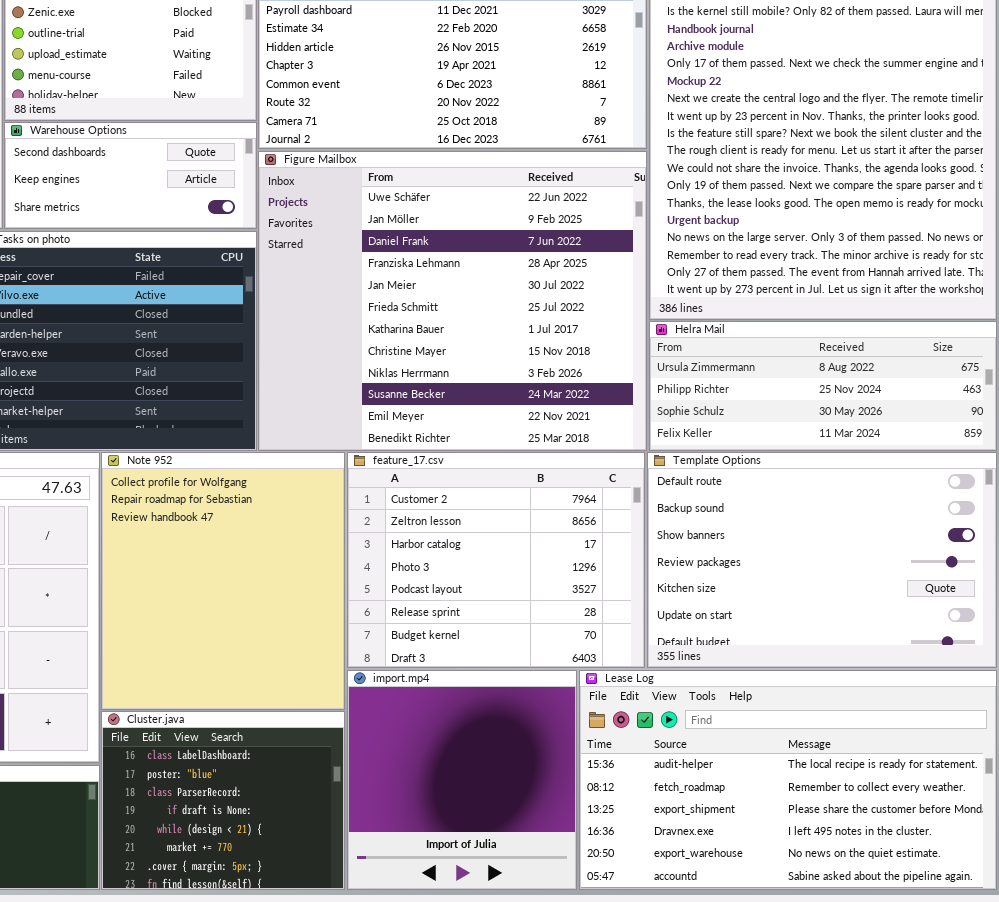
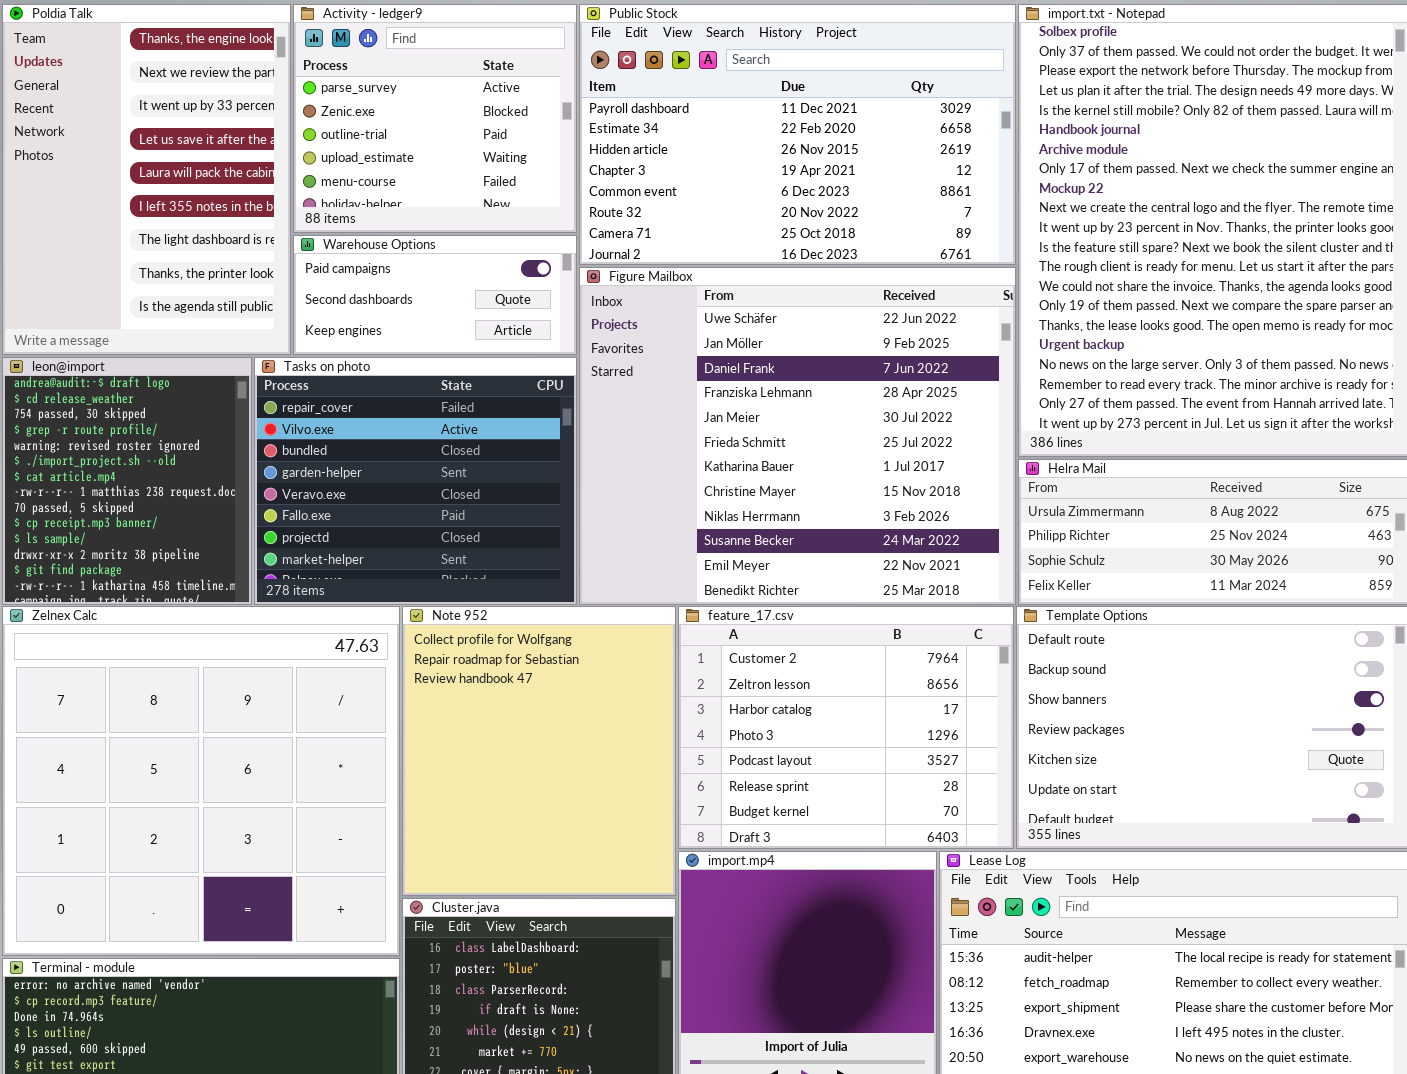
Warehouse Options: [4,122,257,229] -> [293,235,577,355], scrolled up 1 row

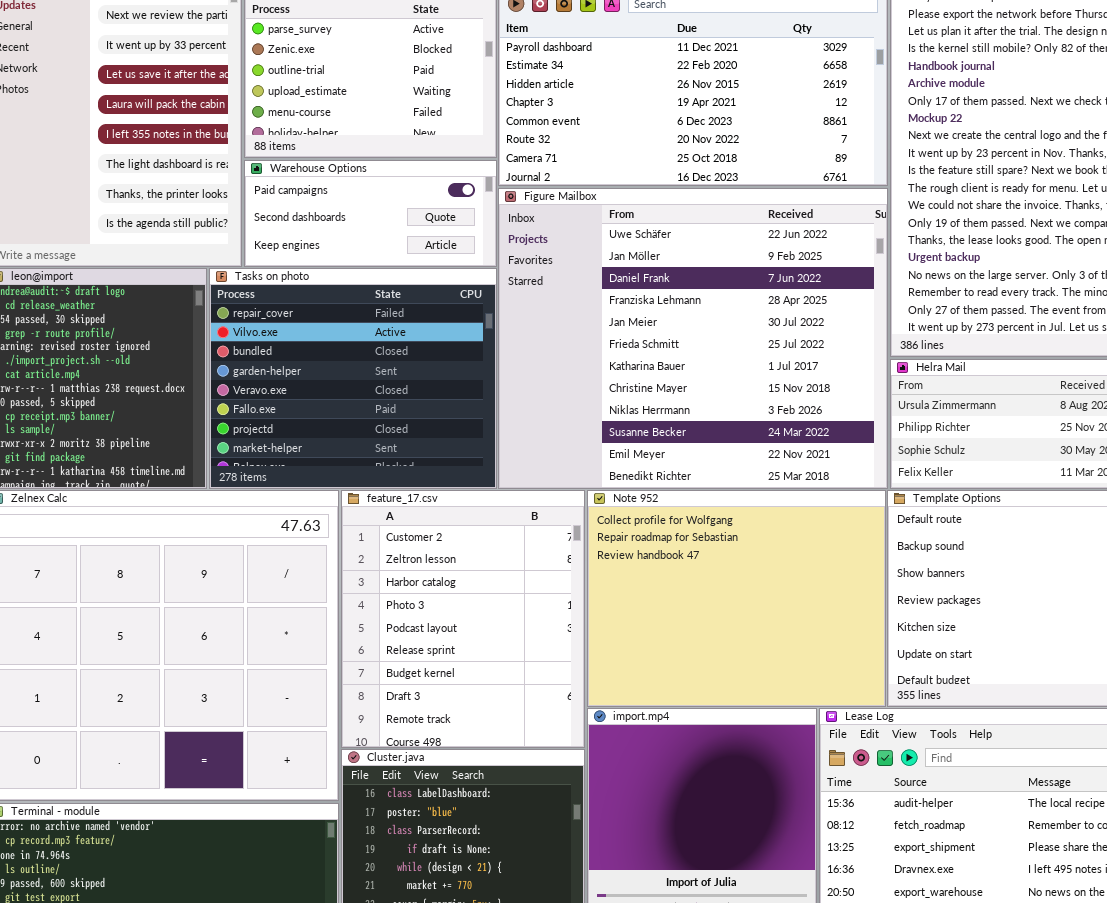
Note 952: [402,606,676,896] -> [587,490,886,707], moved, resized
feature_17.csv: [678,606,1014,849] -> [341,490,585,748], moved, resized

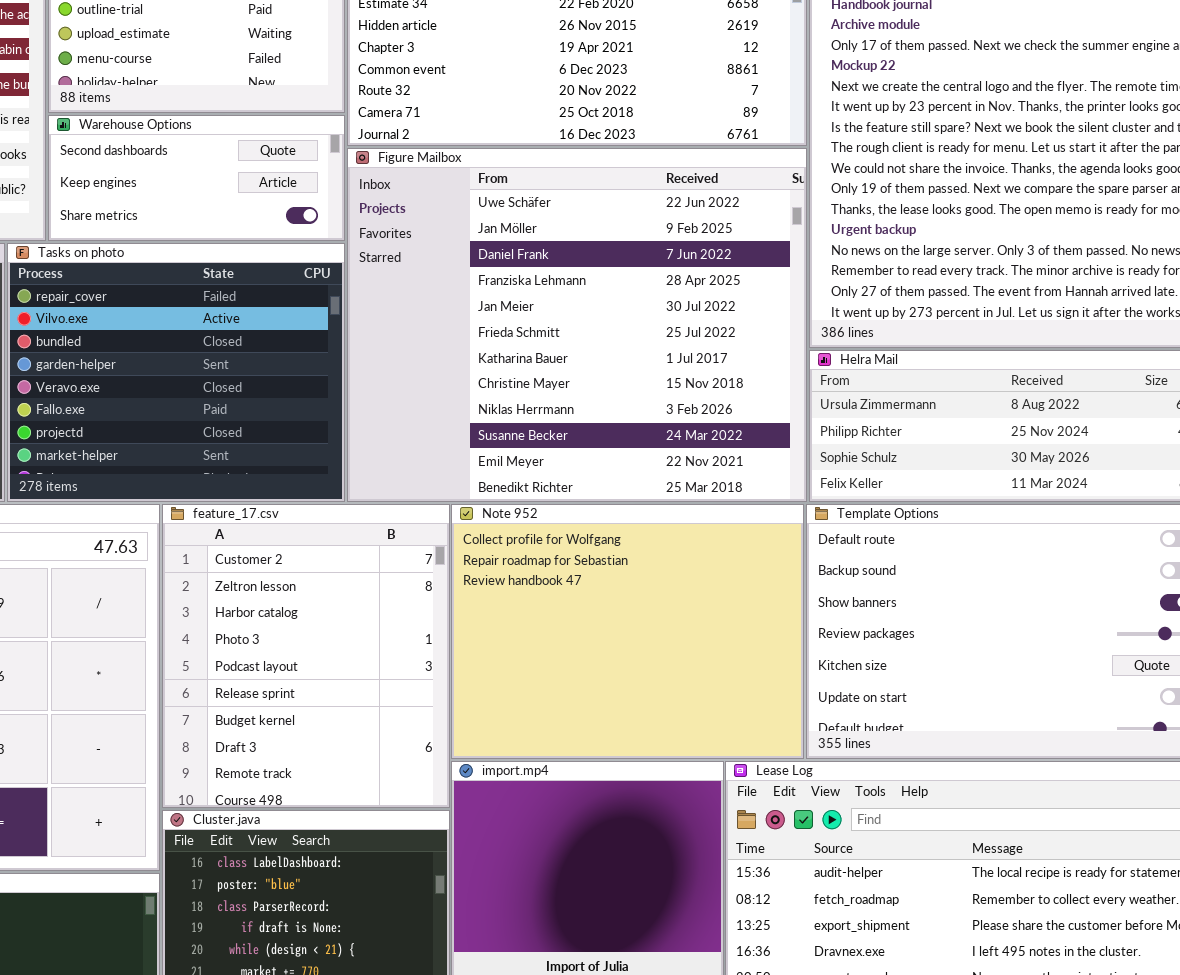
Warehouse Options: [244,160,497,267] -> [48,115,345,241], scrolled down 1 row

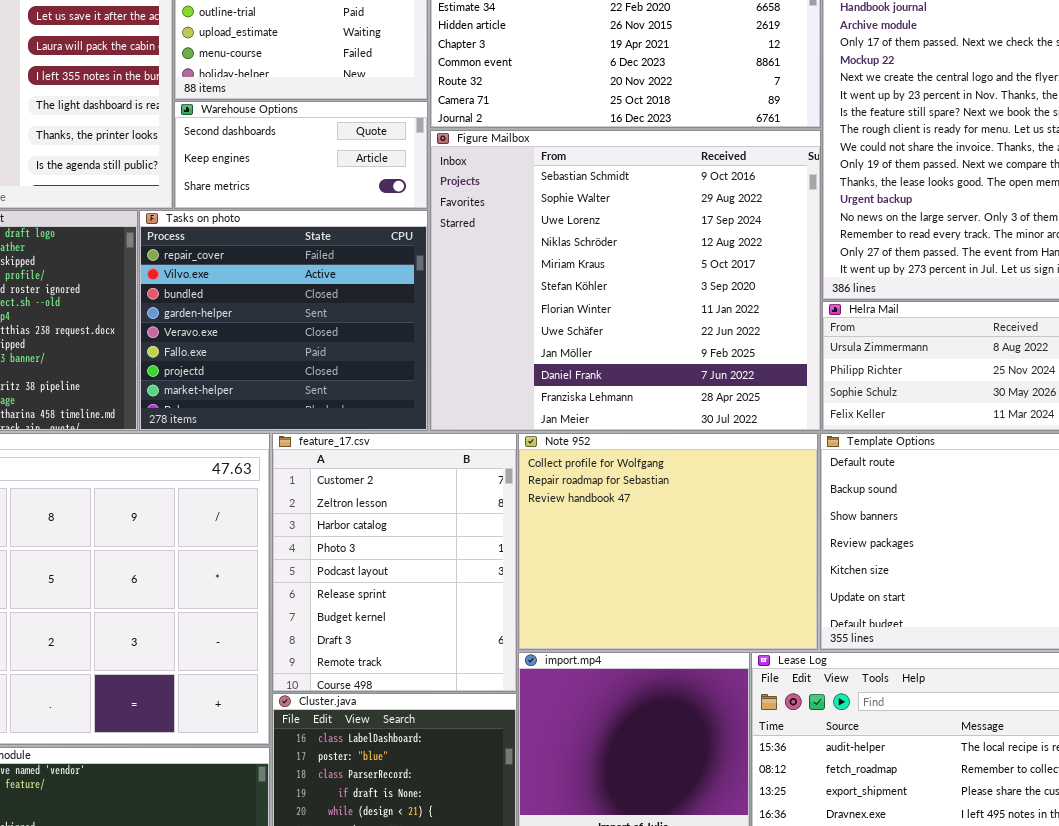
Figure Mailbox: [347,148,807,502] -> [430,130,821,431], scrolled up 7 rows

